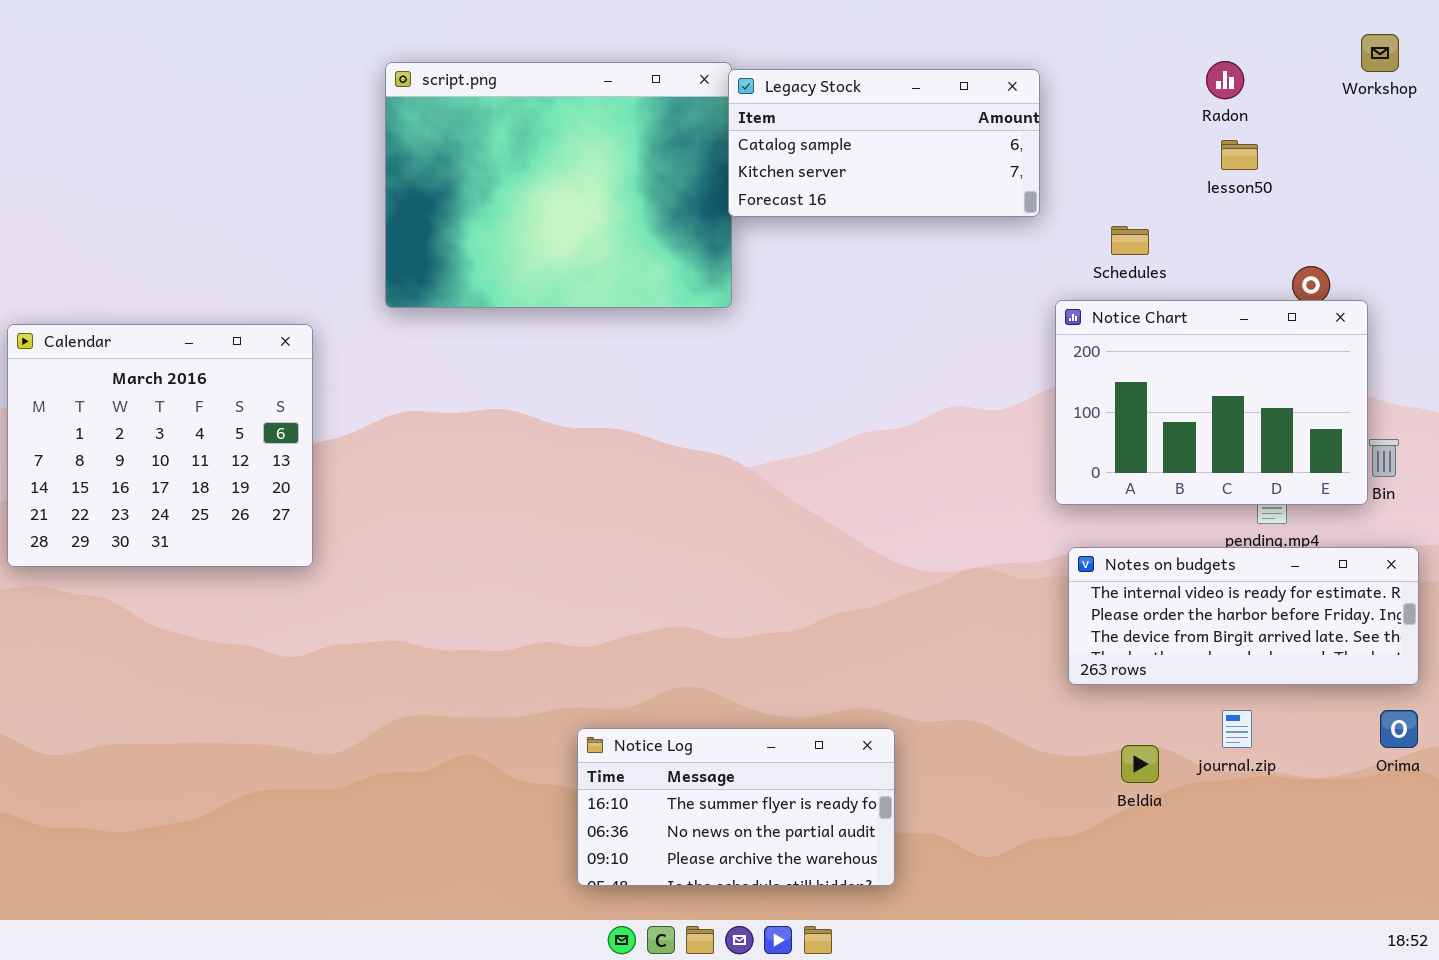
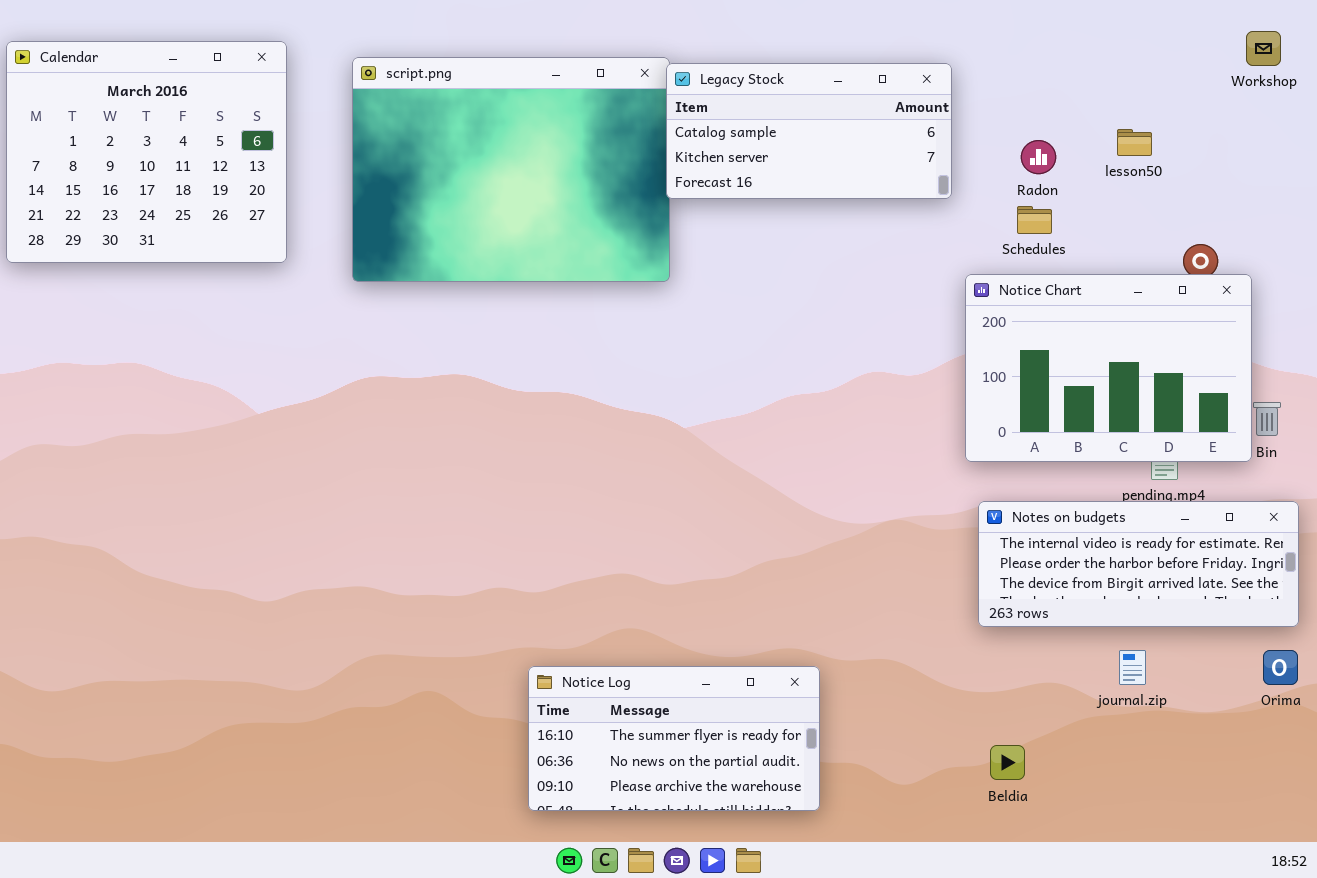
Radon: [1206,61,1244,99] -> [1021,140,1056,174], moved
Calendar: [7,324,313,567] -> [6,41,287,263], moved
Beldia: [1121,745,1159,783] -> [990,745,1025,780], moved

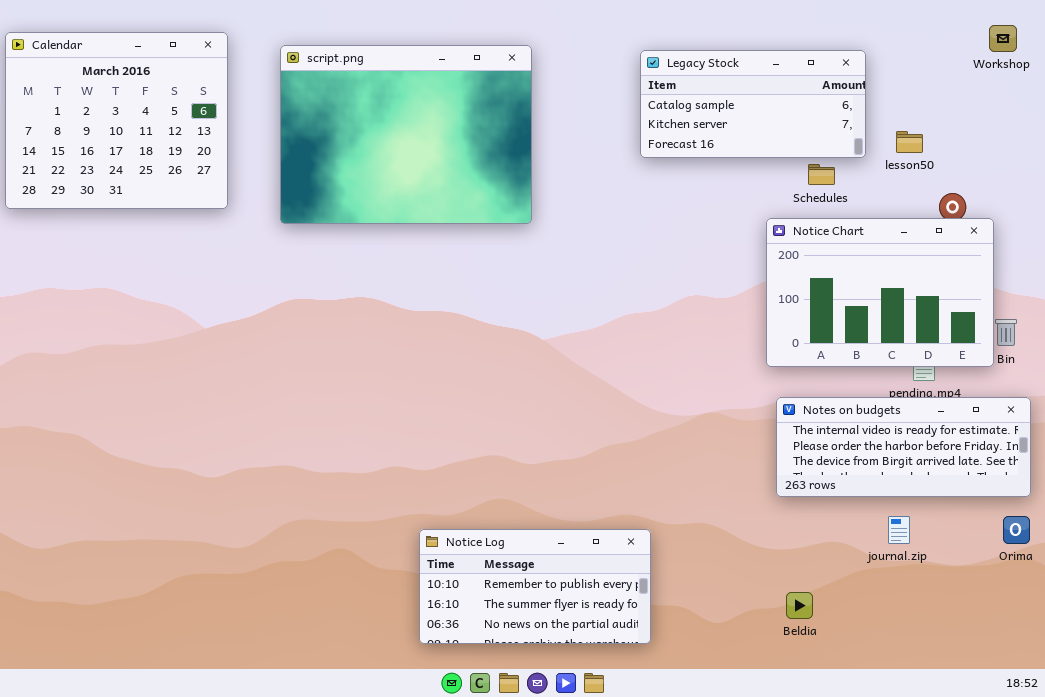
Legacy Stock: [666,63,952,199] -> [640,50,866,158], moved
lesson50: [1117,129,1152,156] -> [896,131,923,153], moved
Notice Log: [528,666,820,811] -> [419,529,651,644], scrolled up 1 row

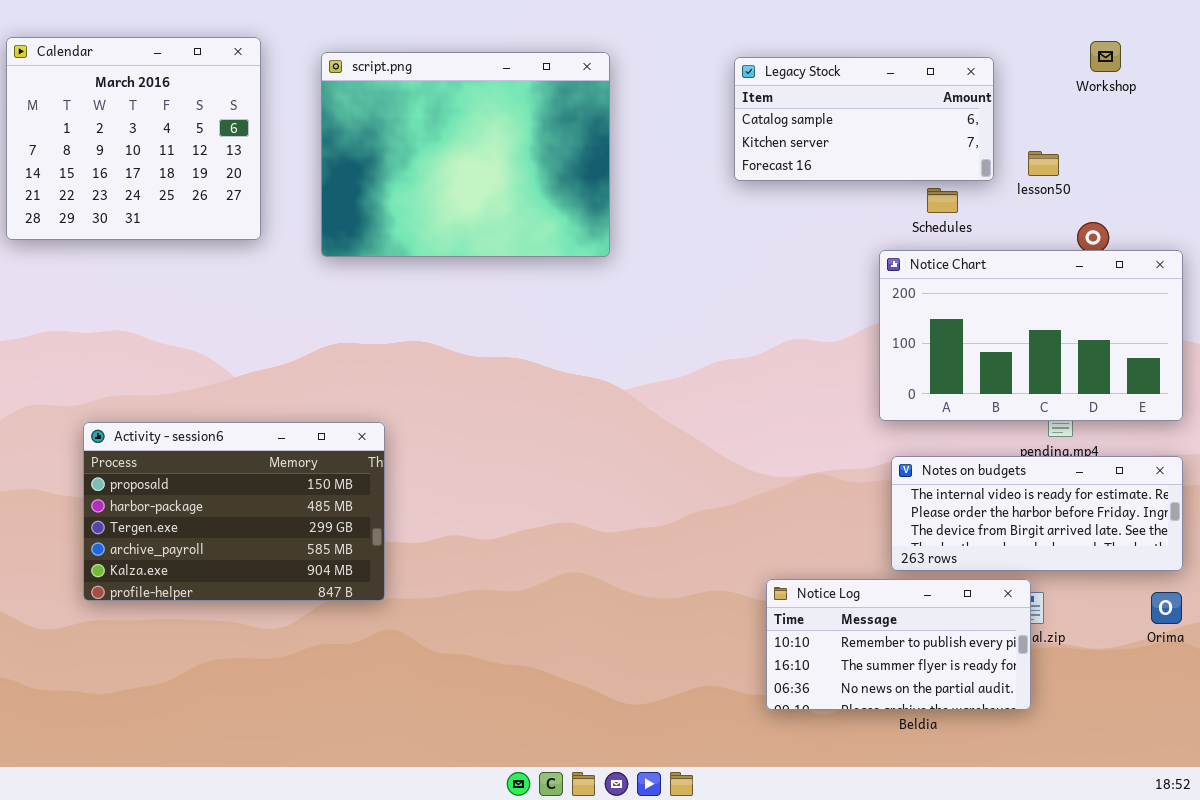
Workshop: [989,25,1017,52] -> [1090,41,1121,72], moved
Notice Chart: [766,218,994,367] -> [879,250,1183,421], resized
Activity - session6: none -> [83,422,385,601], opened
Notice Log: [419,529,651,644] -> [766,579,1031,710], moved

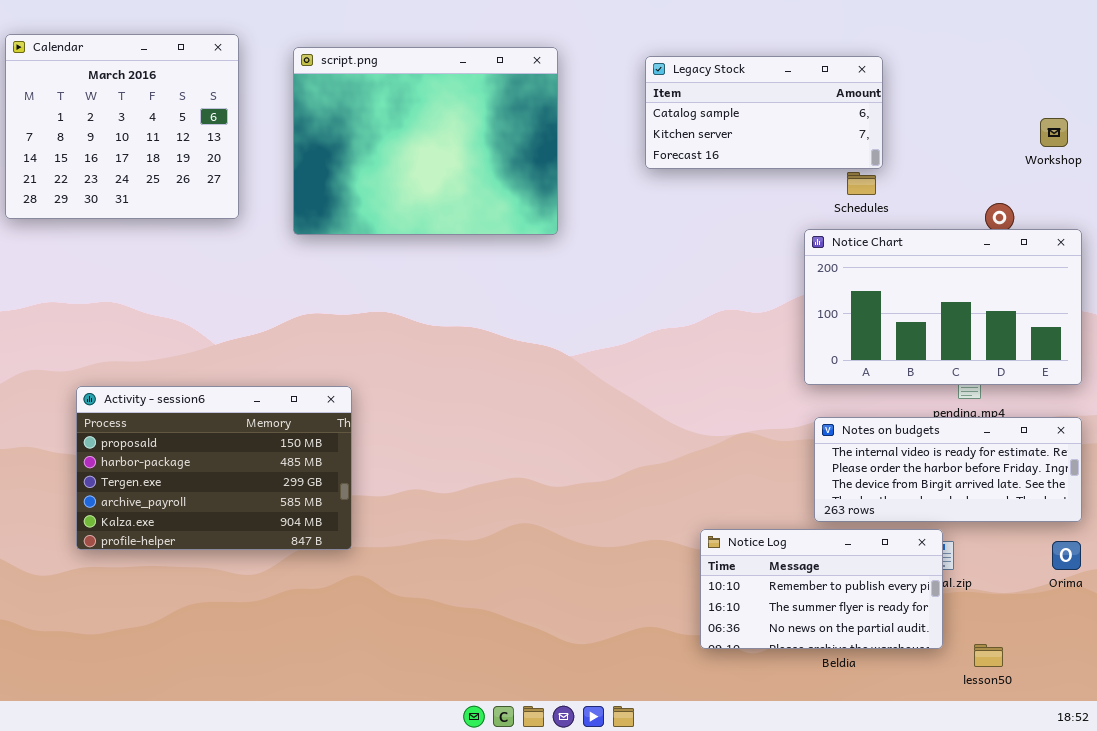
Workshop: [1090,41,1121,72] -> [1040,118,1068,147], moved
Legacy Stock: [734,57,994,181] -> [645,56,883,169], moved
lesson50: [1028,151,1059,176] -> [974,644,1003,667], moved

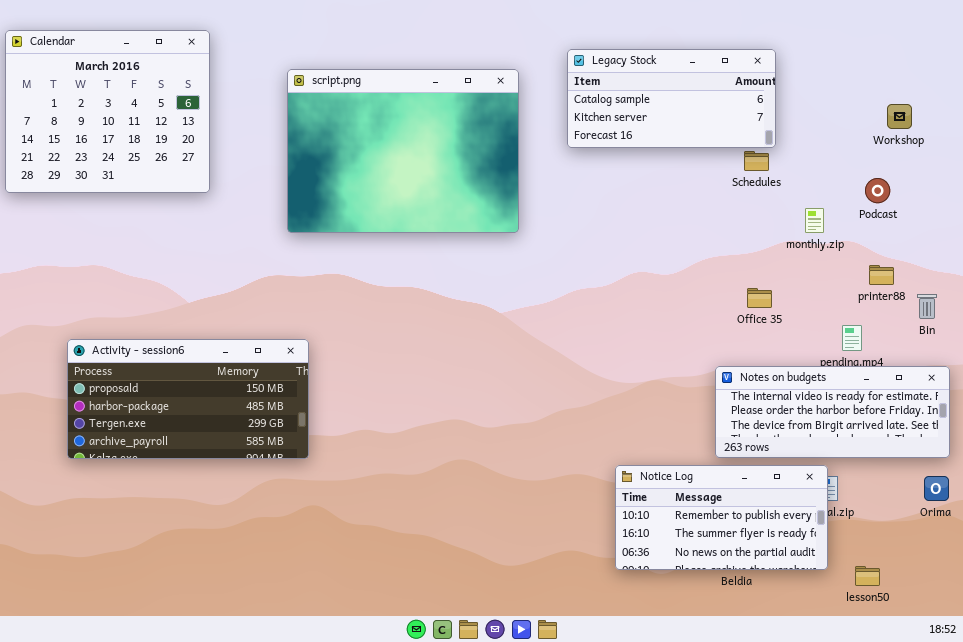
script.png: [293,47,558,235] -> [287,69,519,233], moved
Workshop: [1040,118,1068,147] -> [887,104,912,129], moved
Notice Chart: [804,229,1082,385] -> none, closed
Activity - session6: [76,386,352,550] -> [67,339,309,459], resized

